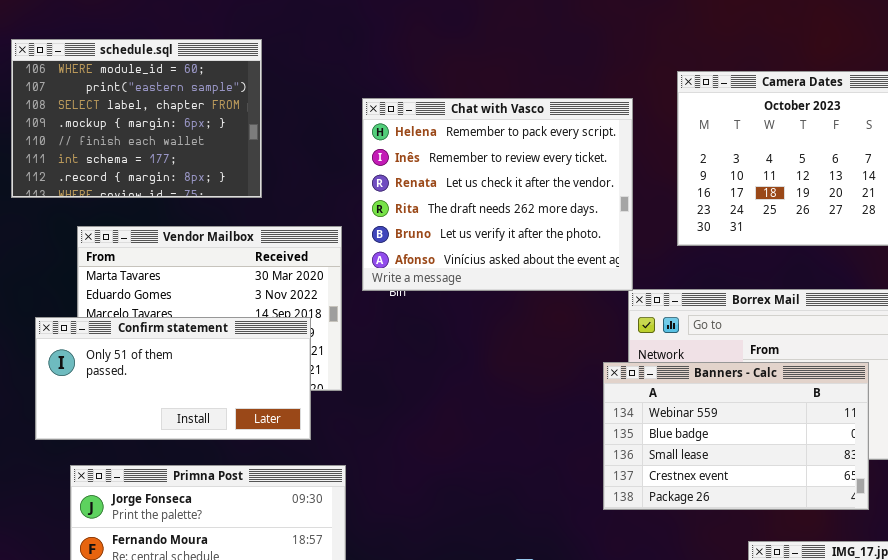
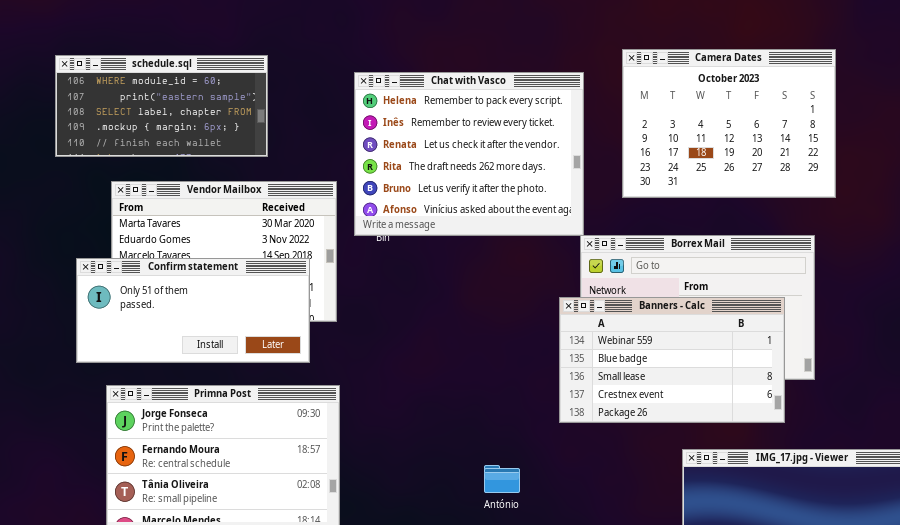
schedule.sql: [11,39,262,198] -> [55,55,268,157], resized

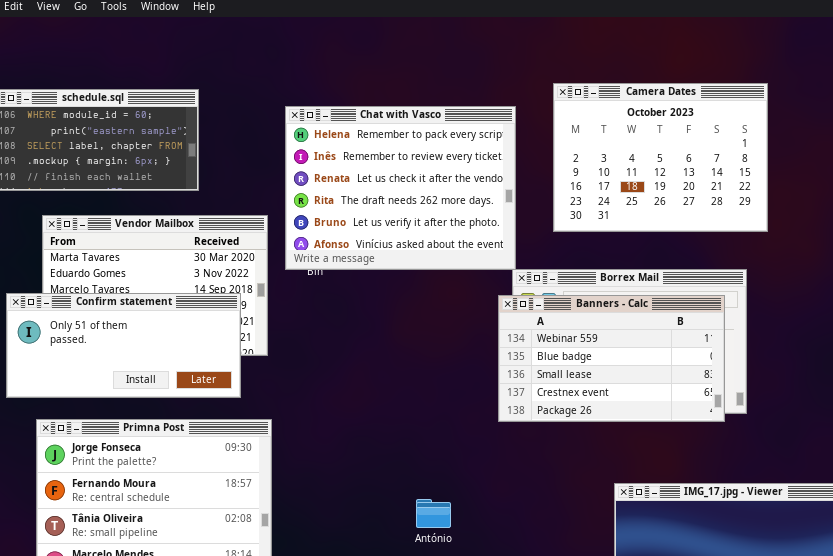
Banners - Calc: [559,297,785,423] -> [498,295,725,422], moved

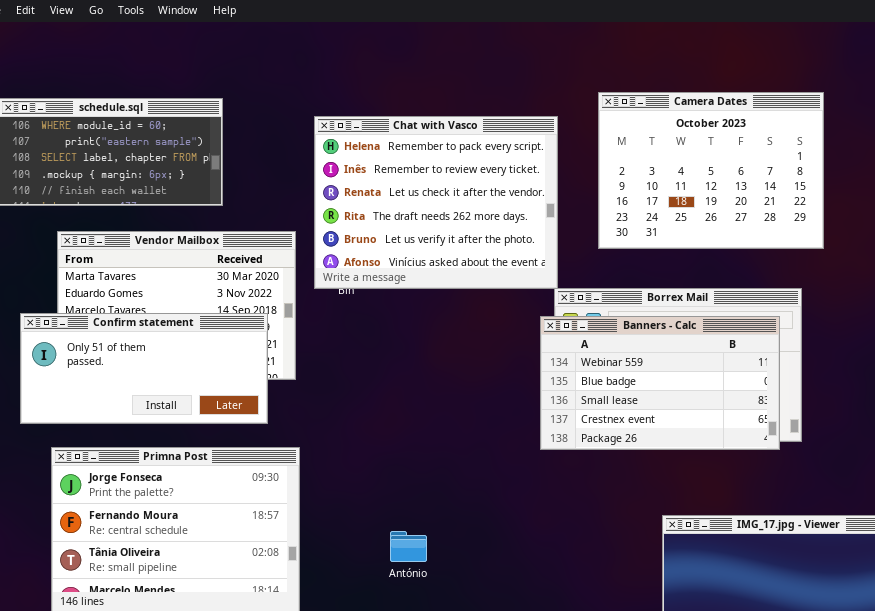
António: [416,499,451,528] -> [390,531,427,562], moved

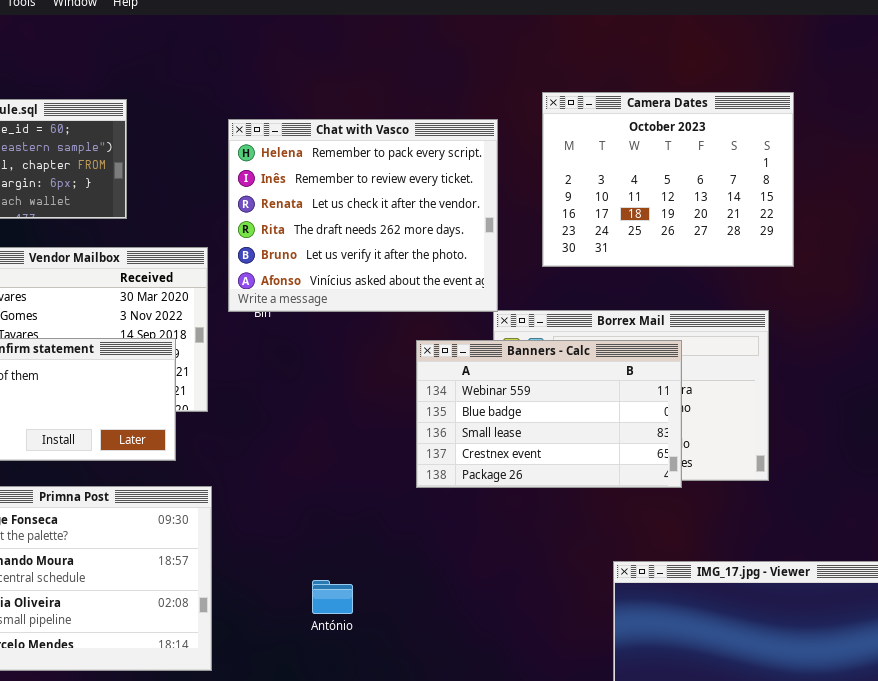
Banners - Calc: [540,316,780,450] -> [416,340,682,488], moved

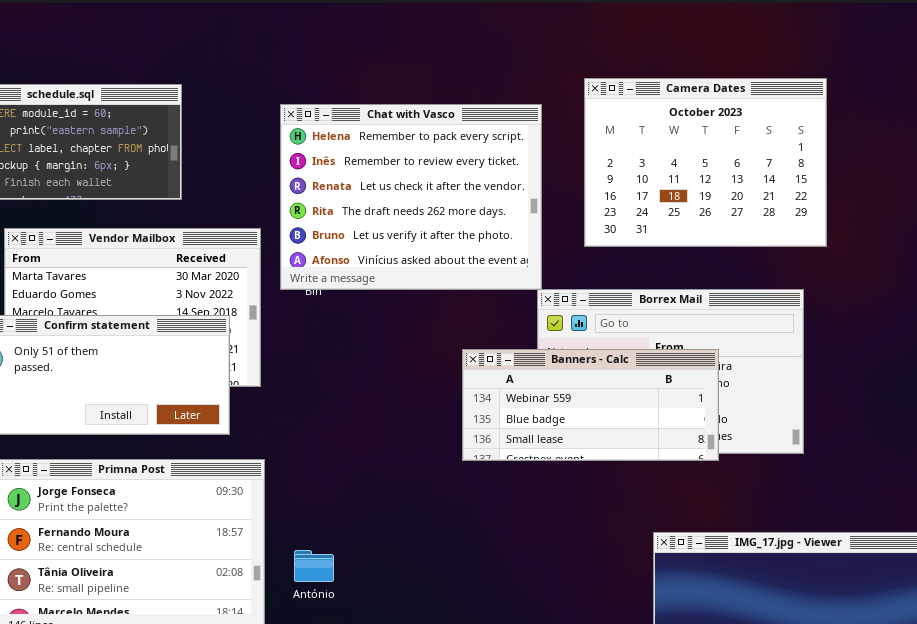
Banners - Calc: [416,340,682,488] -> [462,349,719,461], resized
António: [312,580,353,614] -> [294,550,334,582], moved

